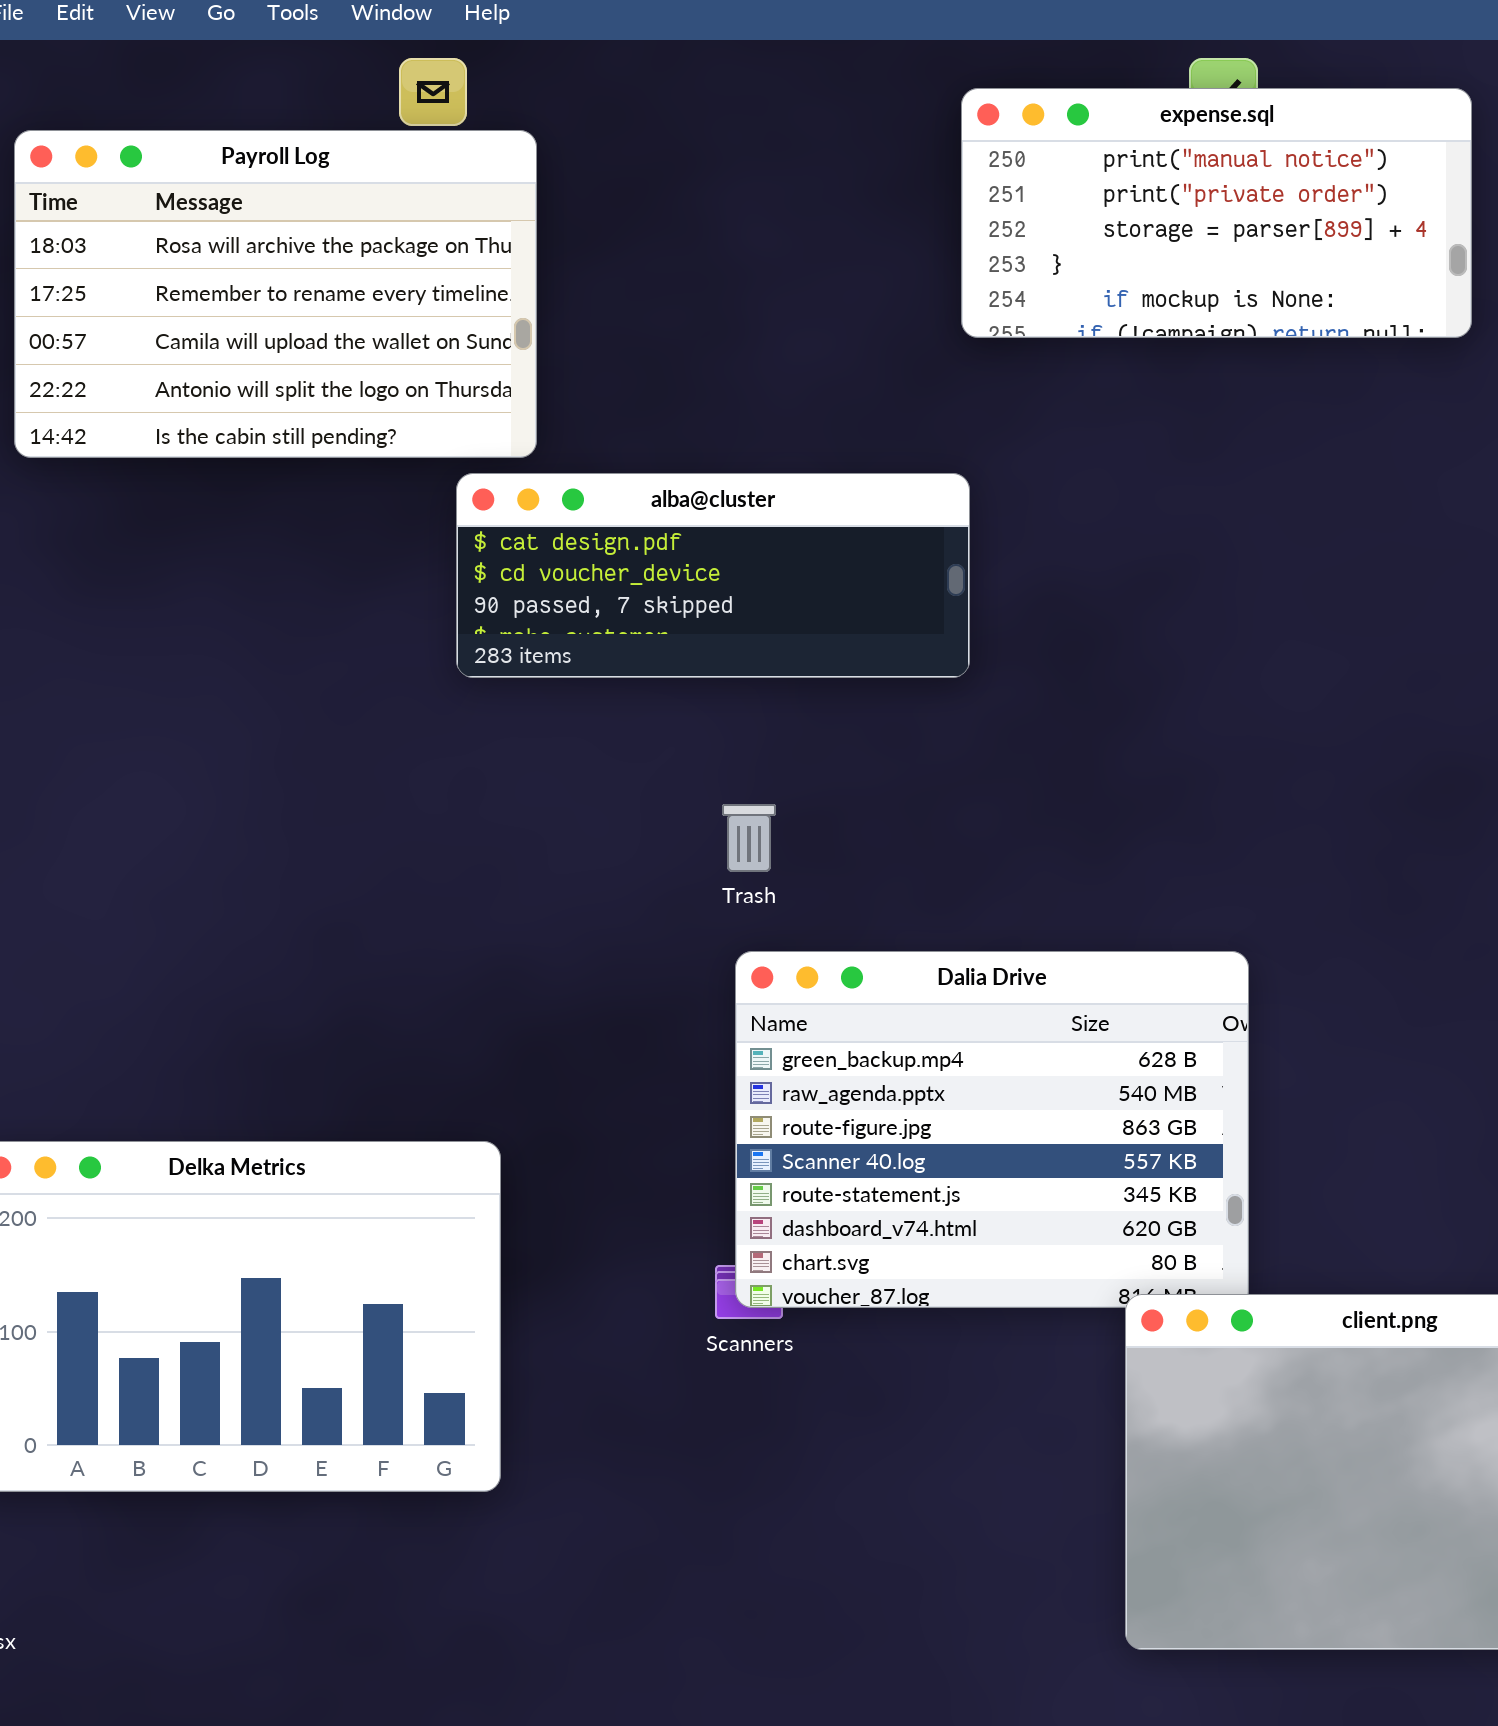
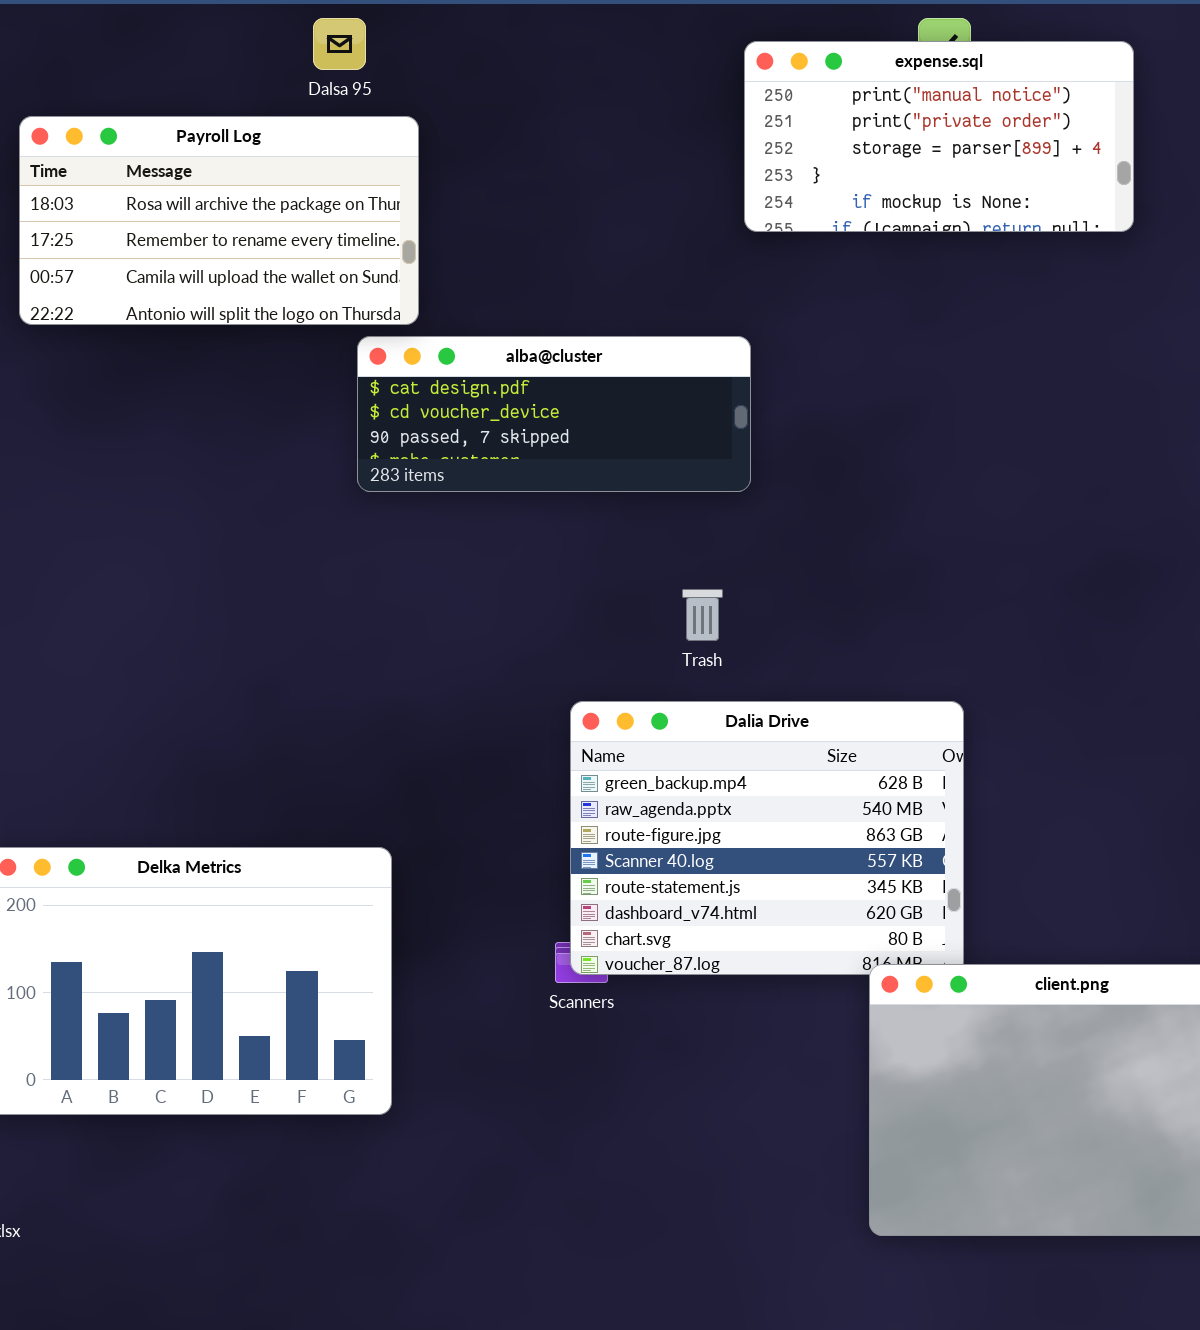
Payroll Log: [14,130,537,458] -> [19,116,419,325], resized
Trash: [722,804,776,872] -> [682,589,723,641], moved

